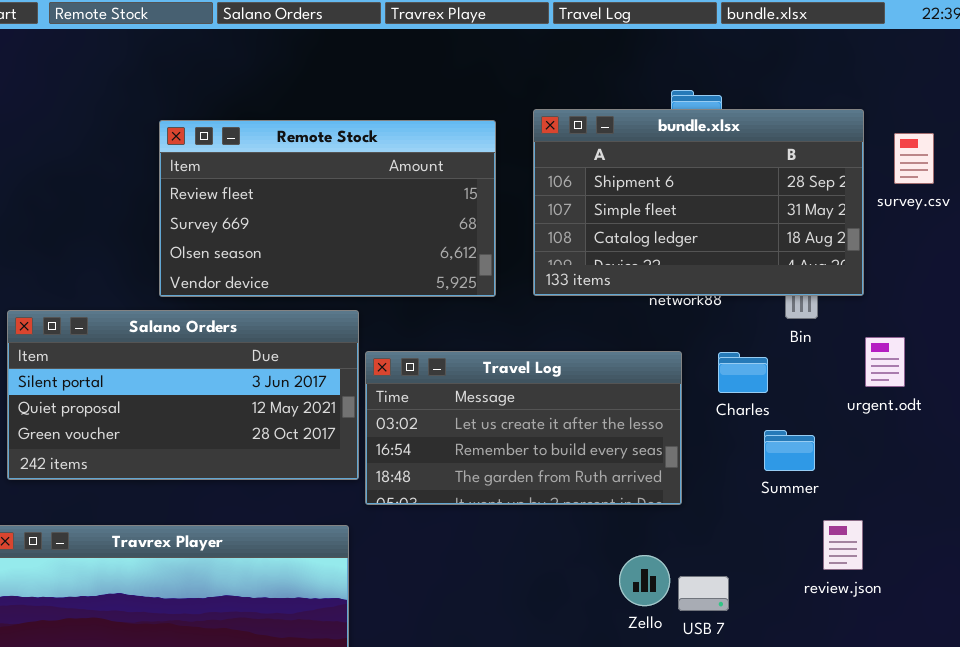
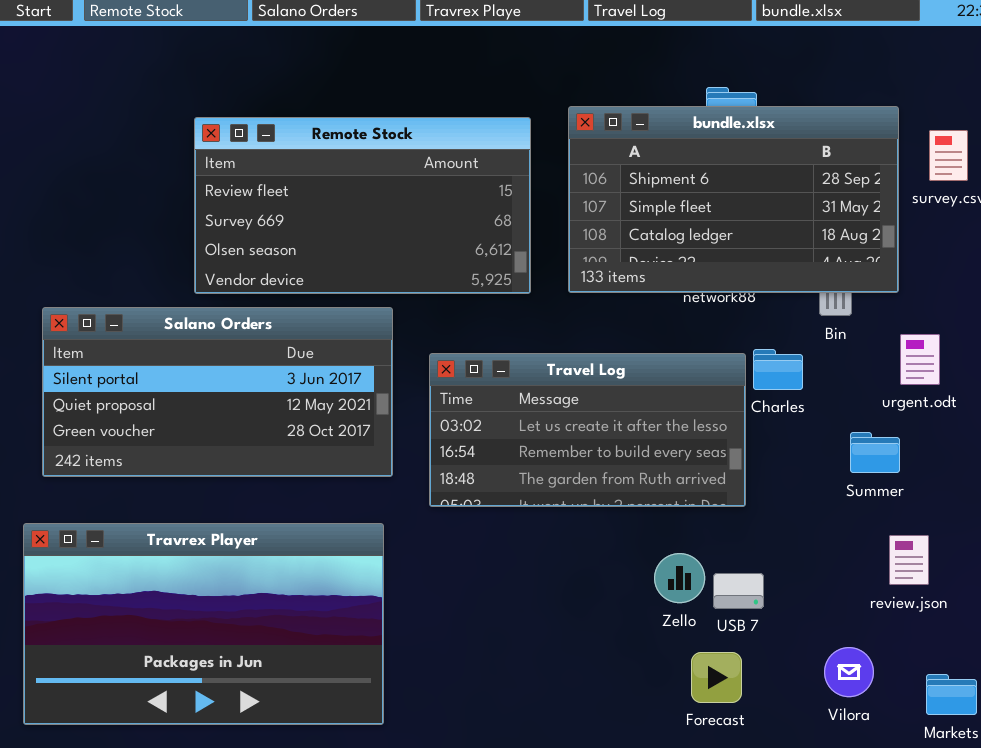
Travel Log: [365,351,682,505] -> [429,353,746,507], moved
Summer: [764,430,815,471] -> [850,432,900,473], moved
review.json: [823,520,863,570] -> [889,535,929,585], moved

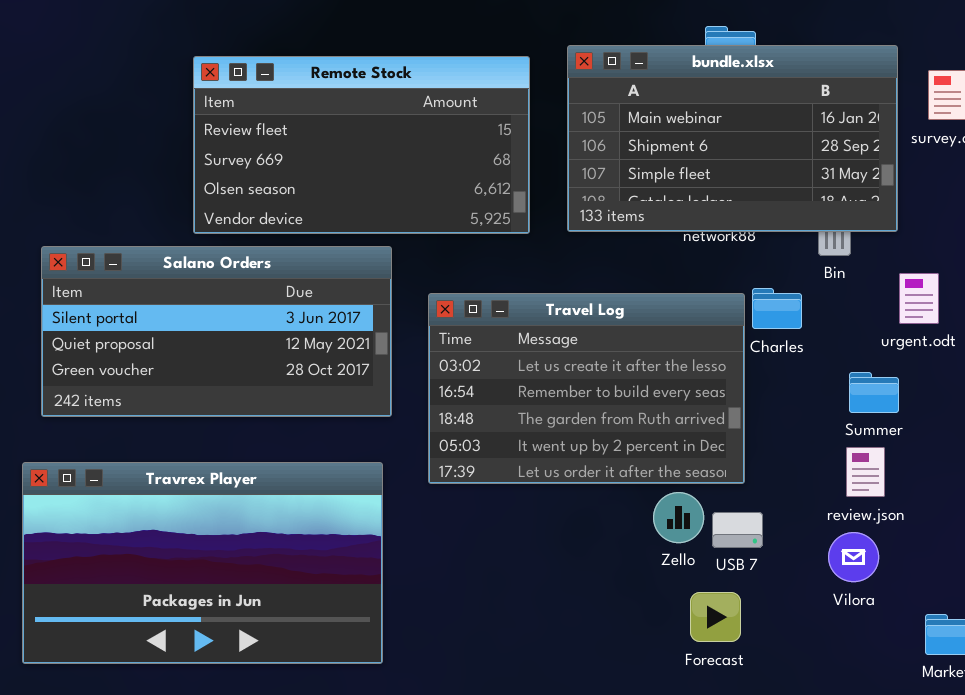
bundle.xlsx: [568,106,899,293] -> [567,45,898,232], scrolled up 1 row
Travel Log: [429,353,746,507] -> [428,293,745,484], resized
review.json: [889,535,929,585] -> [846,447,885,497], moved
Vilora: [824,647,874,697] -> [828,532,879,582], moved

